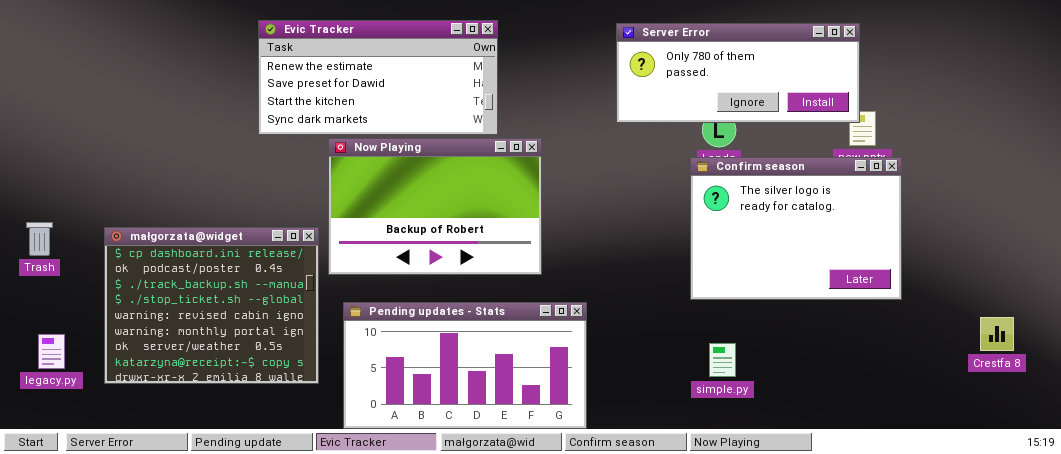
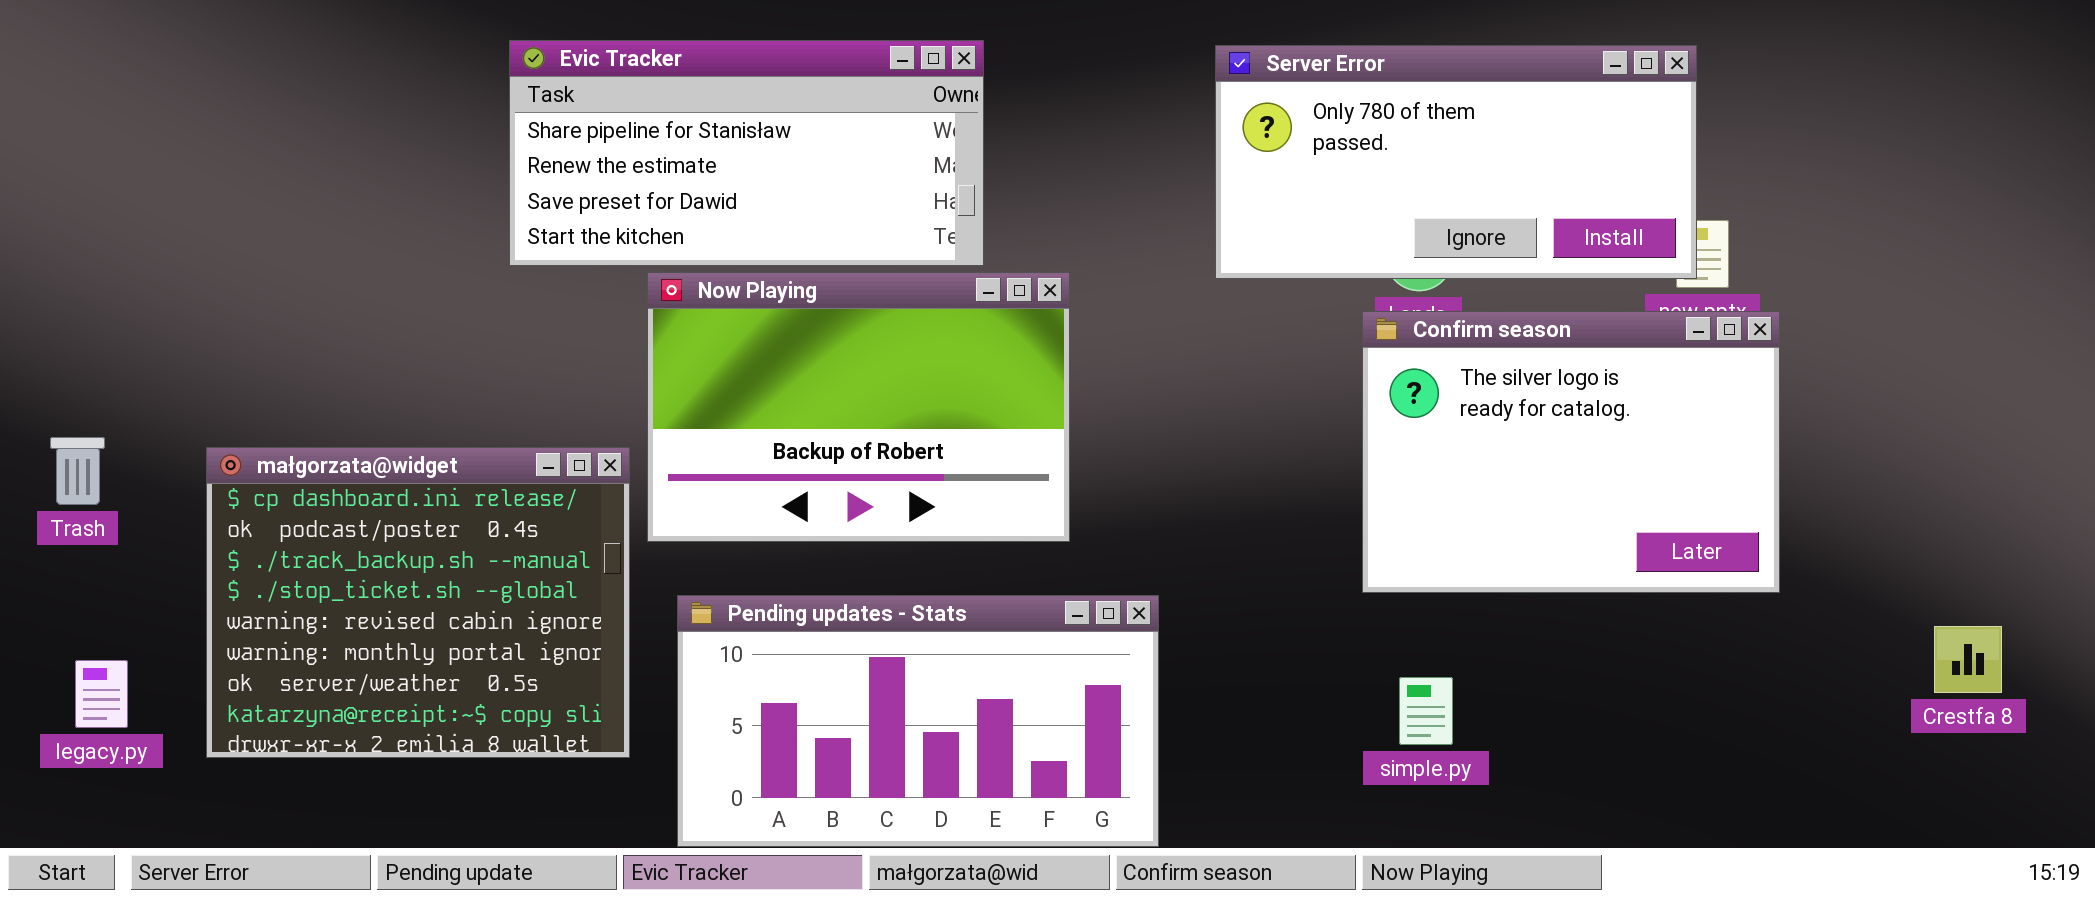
Evic Tracker: [258,20,498,135] -> [509,40,984,266], scrolled up 1 row
Server Error: [616,23,860,123] -> [1215,45,1697,279], resized

